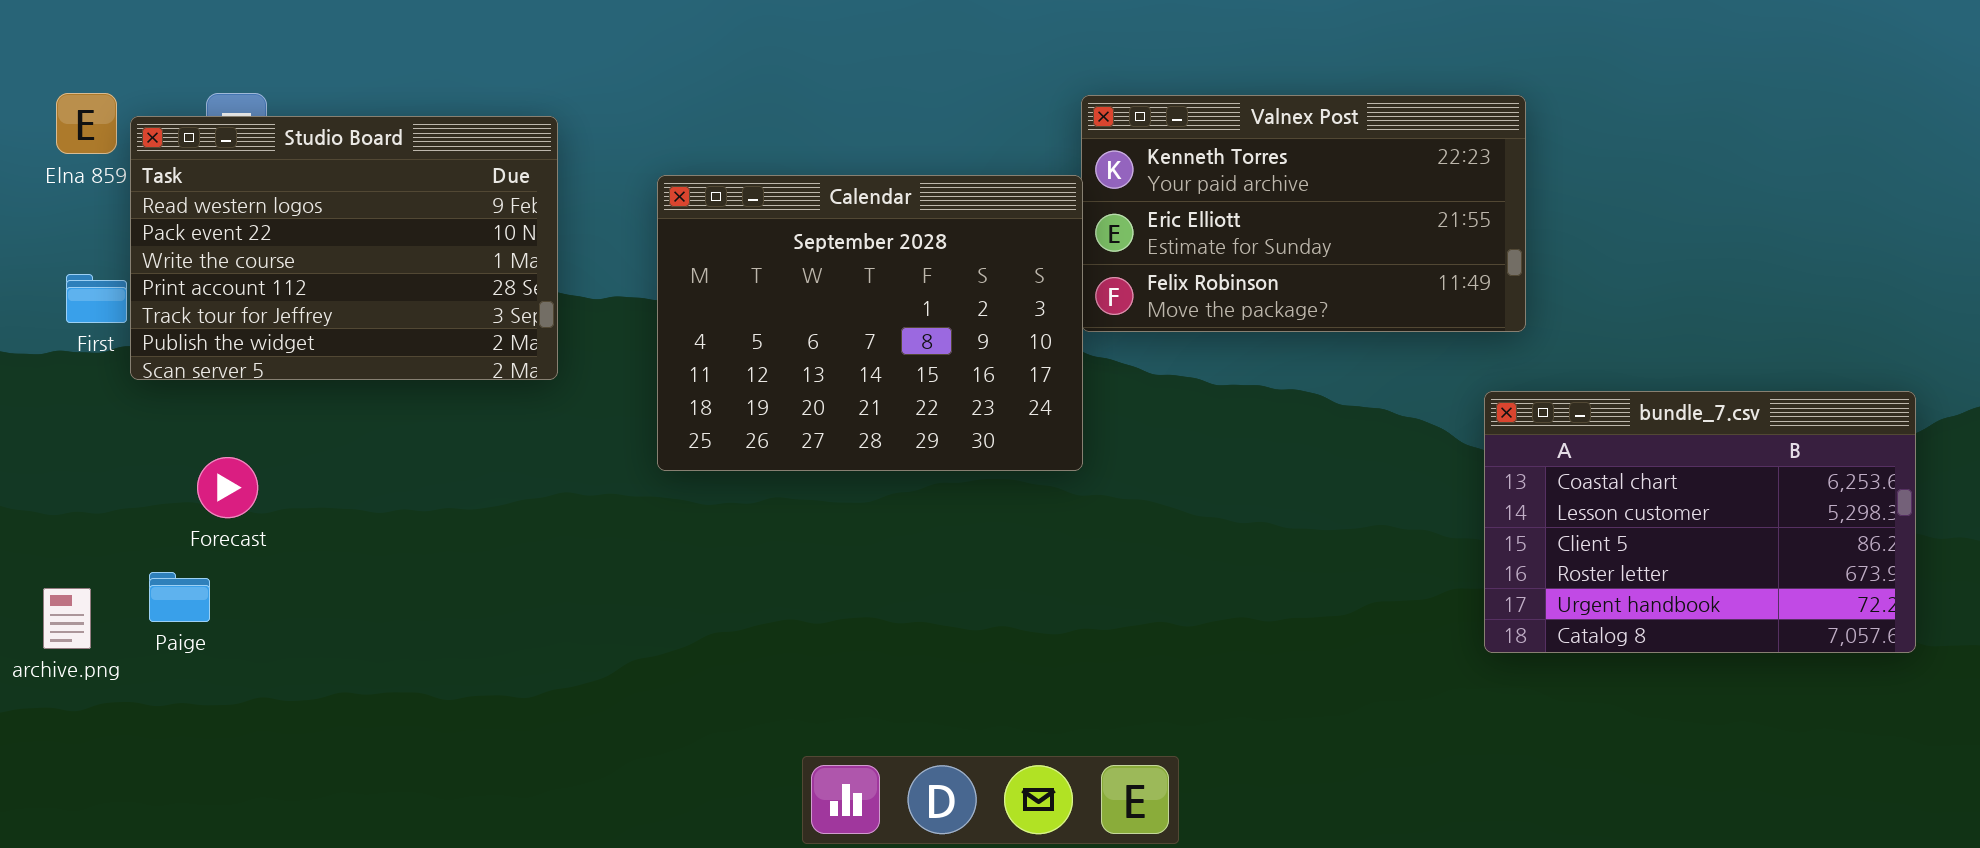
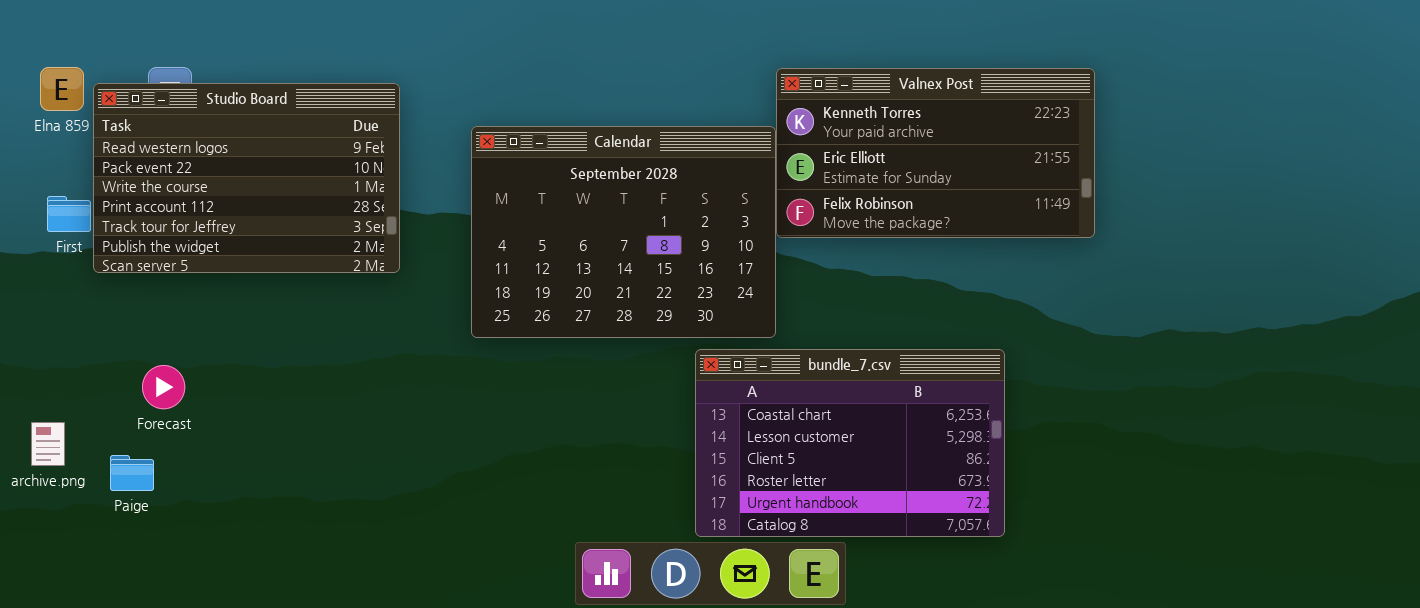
bundle_7.csv: [1484,391,1916,653] -> [695,349,1005,537], moved
Forecast: [197,457,258,518] -> [142,365,185,409], moved
Paige: [149,572,210,622] -> [110,455,154,491], moved

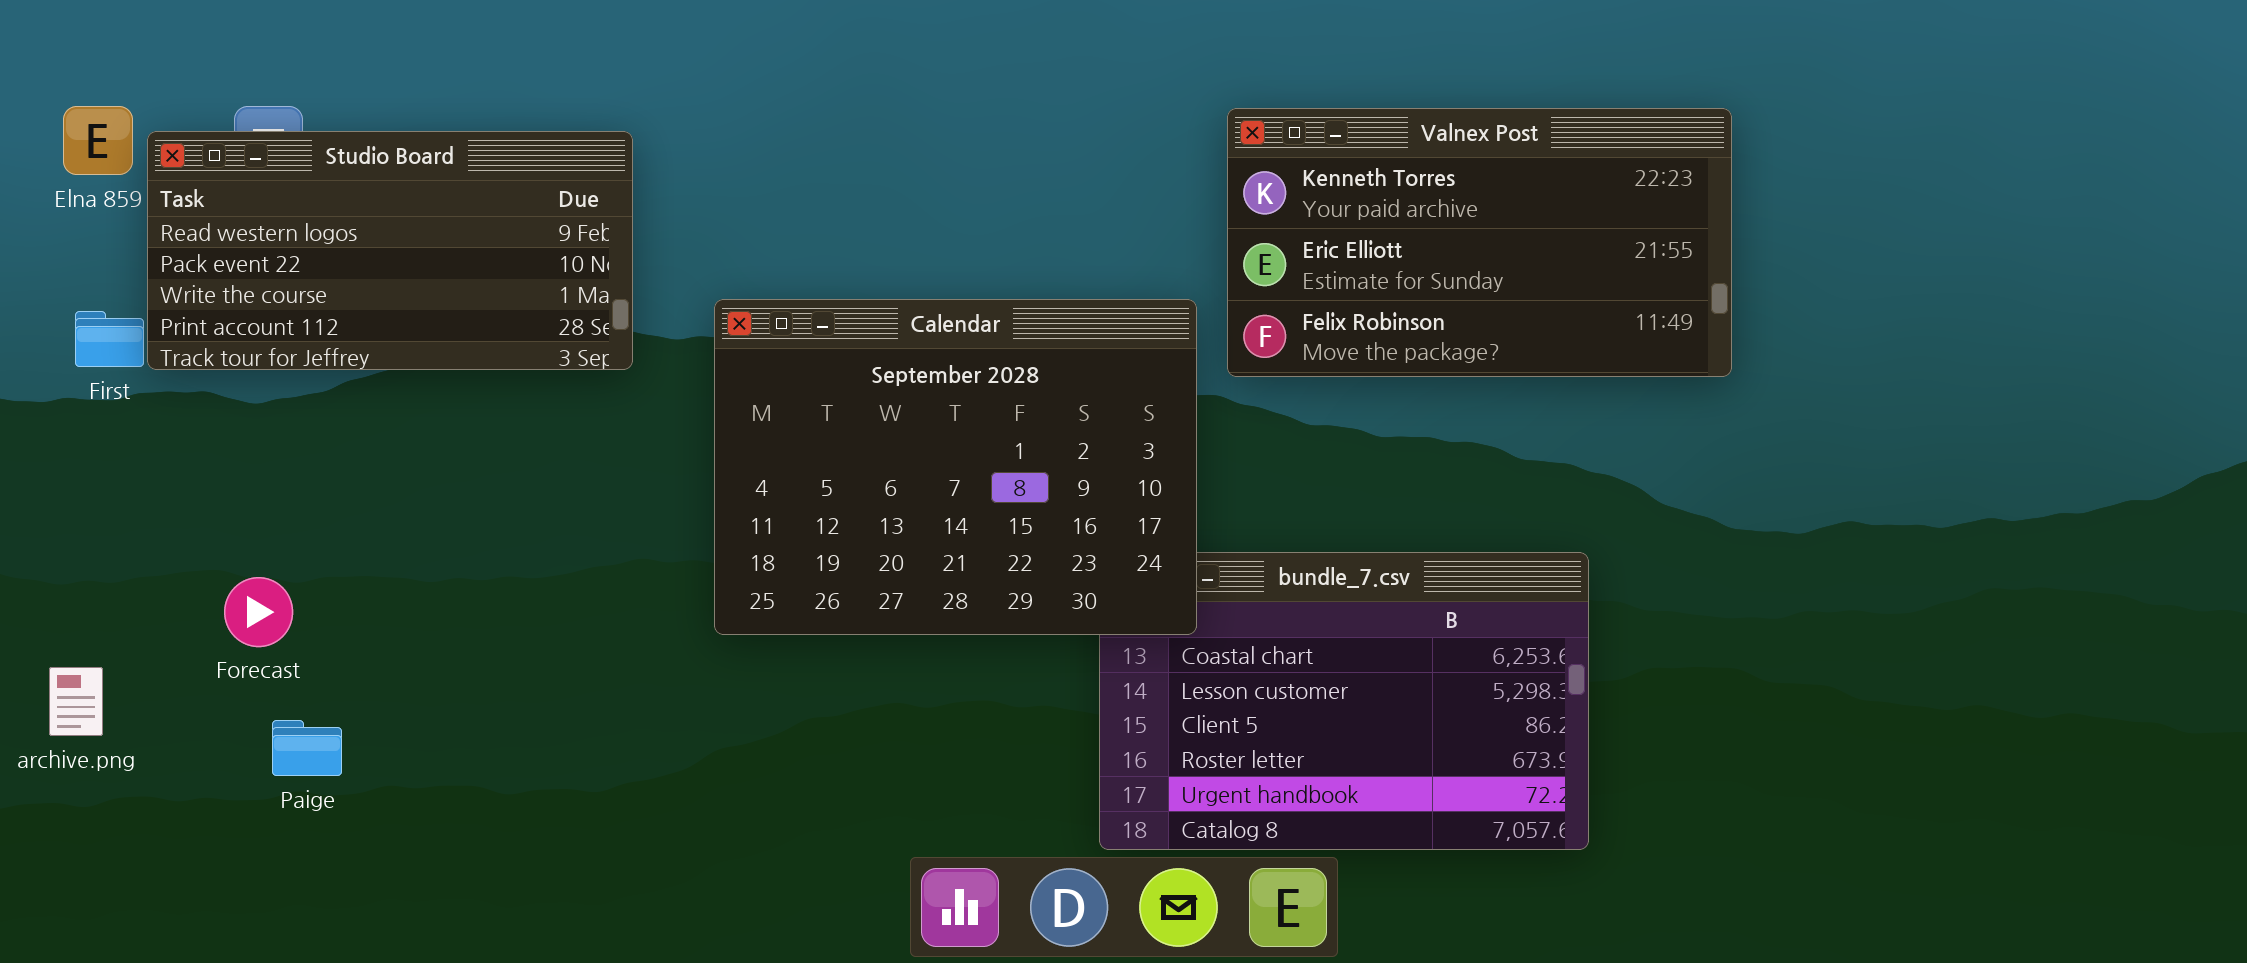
Studio Board: [93,83,400,273] -> [147,131,633,370], resized
Calendar: [471,126,776,338] -> [714,299,1197,635], moved
Paige: [110,455,154,491] -> [272,720,342,776], moved

